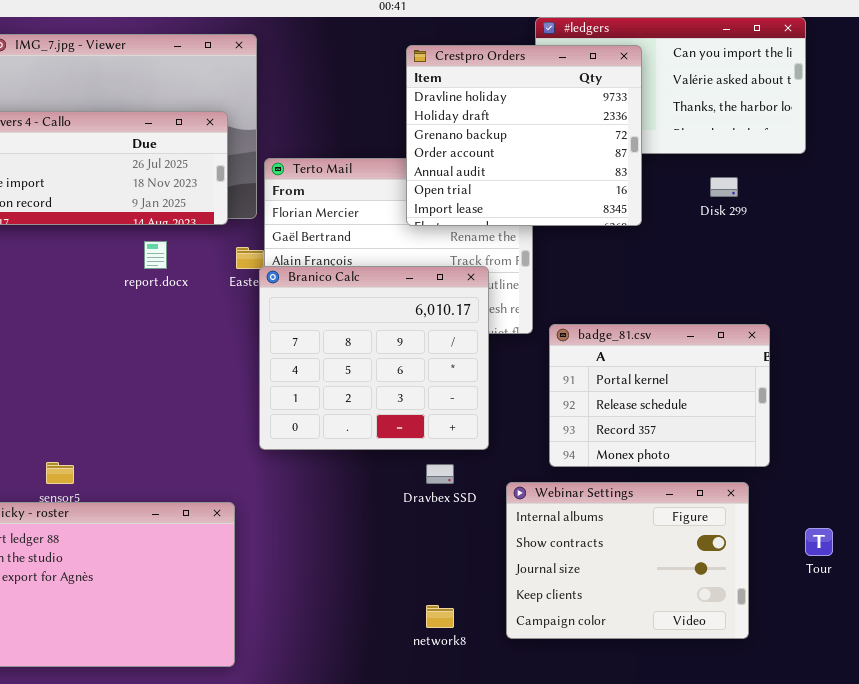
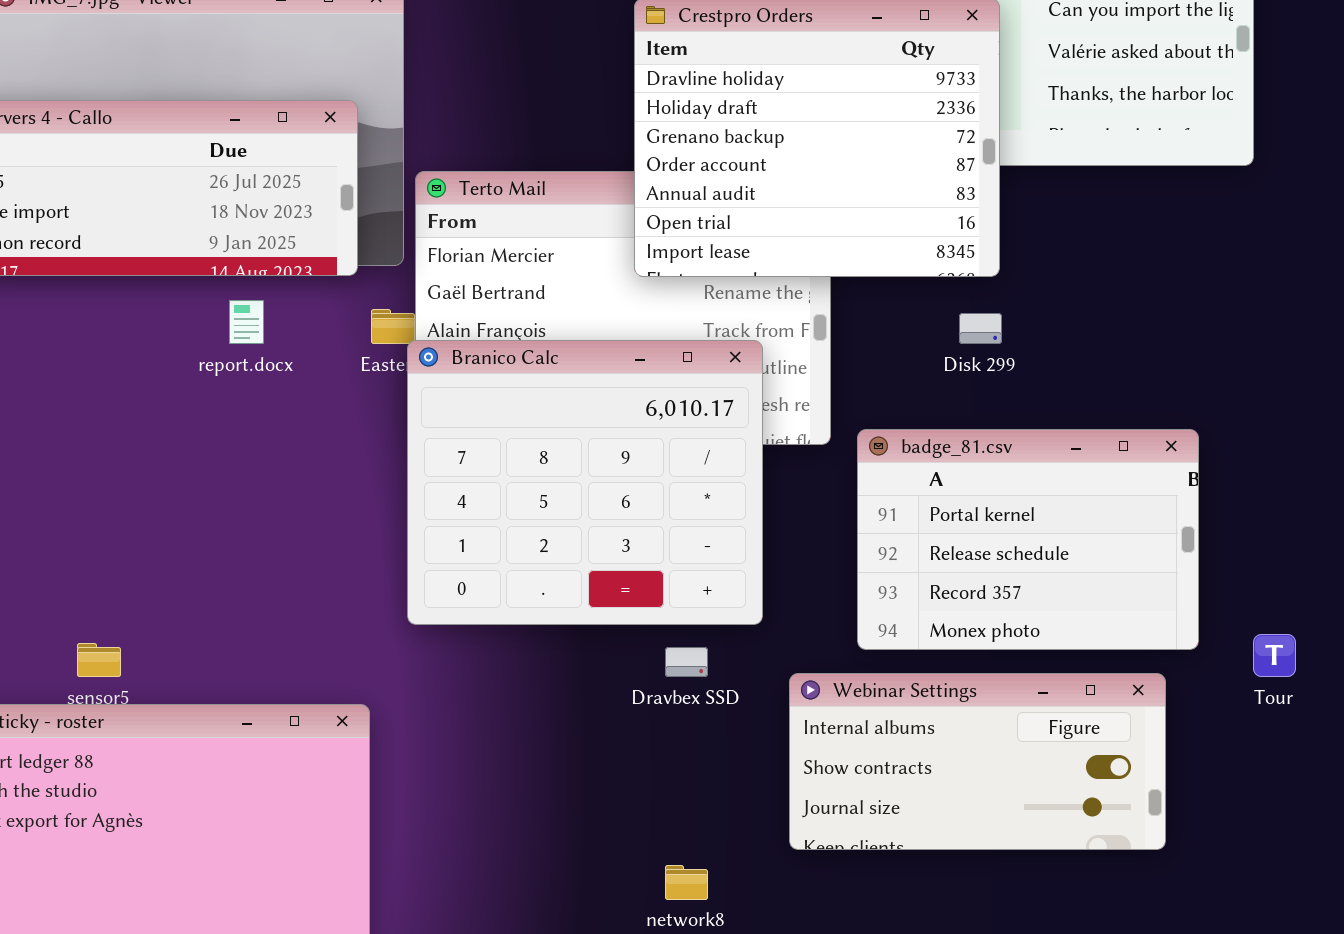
Disk 299: [710,177,738,197] -> [959,313,1002,344], moved
Webinar Settings: [506,482,749,639] -> [789,673,1166,850], resized
Tour: [805,528,833,556] -> [1253,634,1296,677], moved

